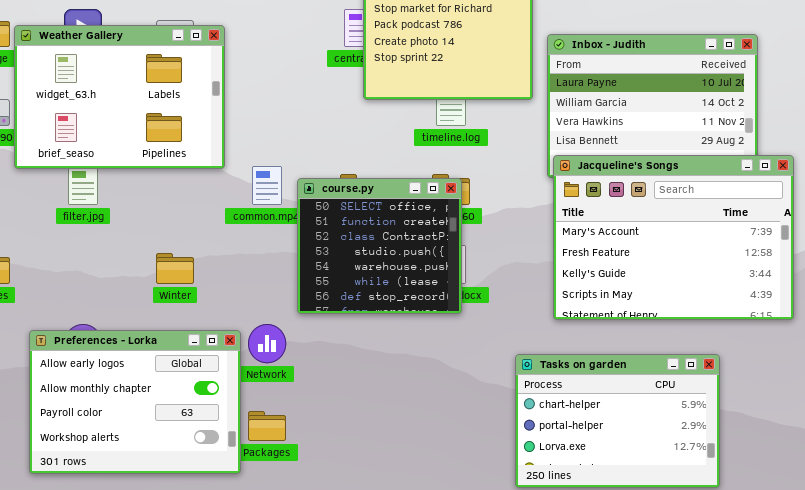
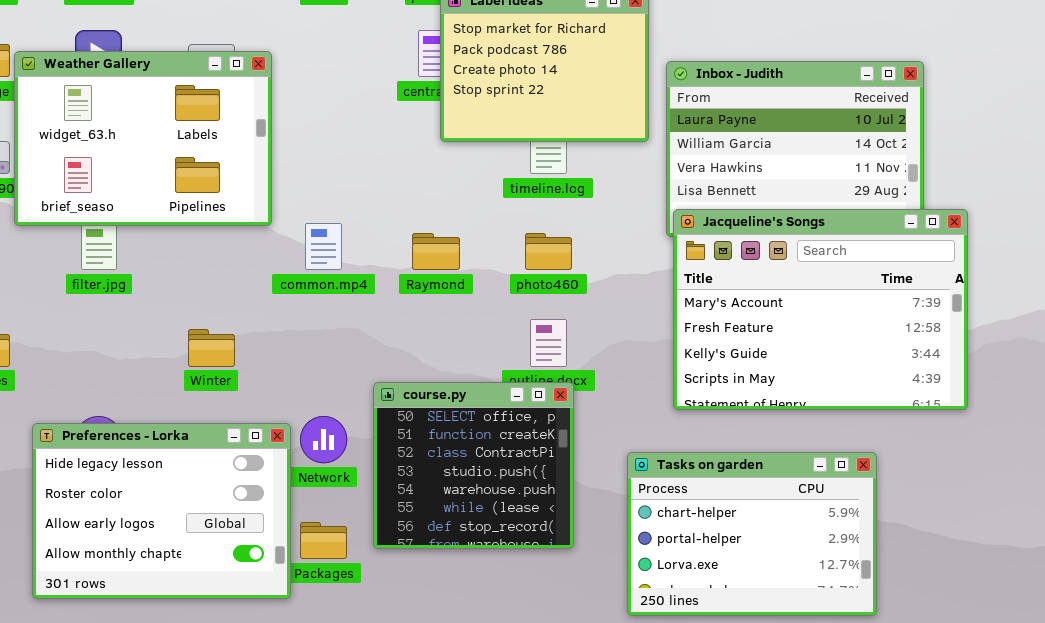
course.py: [297,178,462,314] -> [373,382,574,549], moved
Preferences - Lorka: [29,330,241,474] -> [32,423,291,599], scrolled up 2 rows

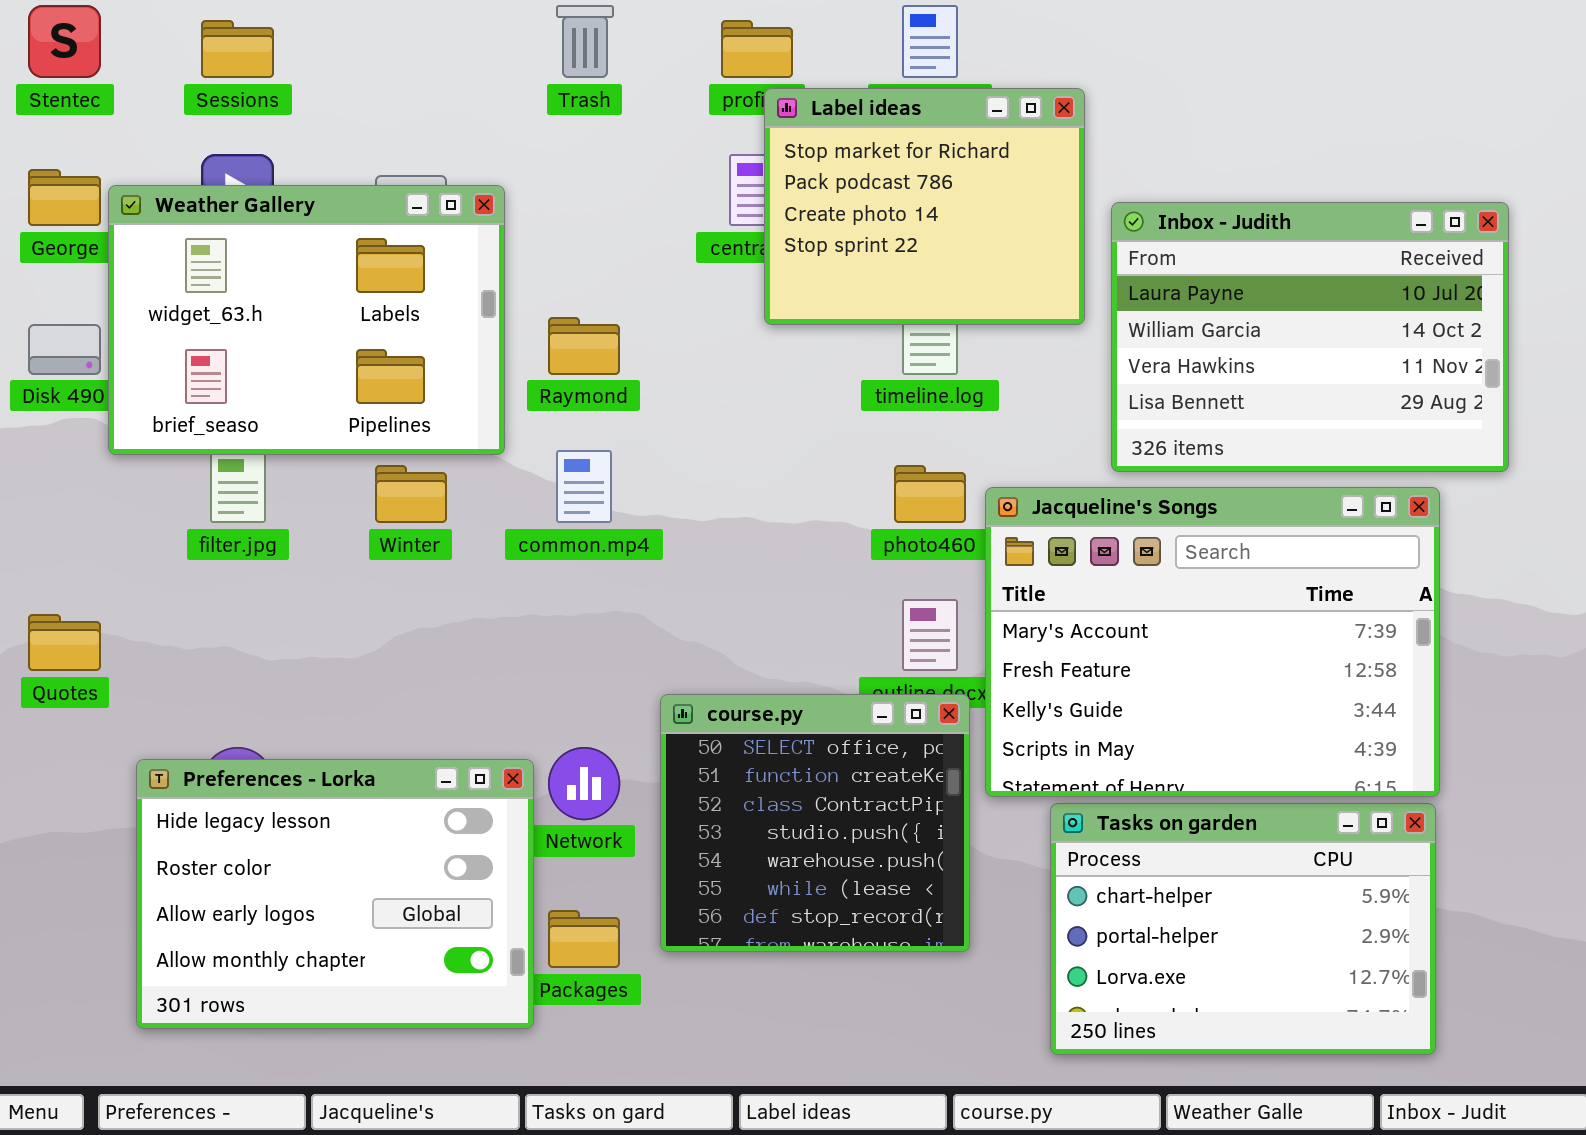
Jacqueline's Songs: [673,209,968,410] -> [985,487,1440,797], moved
Raymond: [412,233,460,270] -> [548,317,620,375], moved
Winter: [188,329,235,367] -> [375,465,447,523], moved

